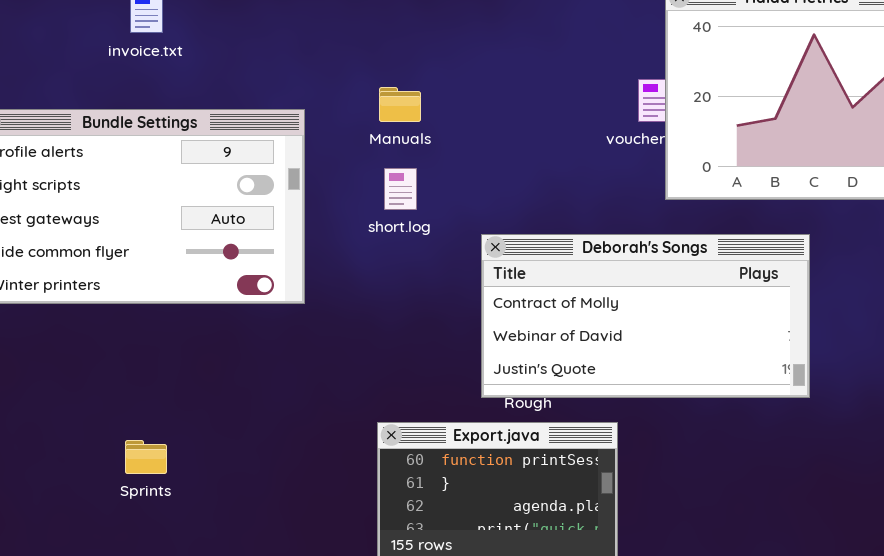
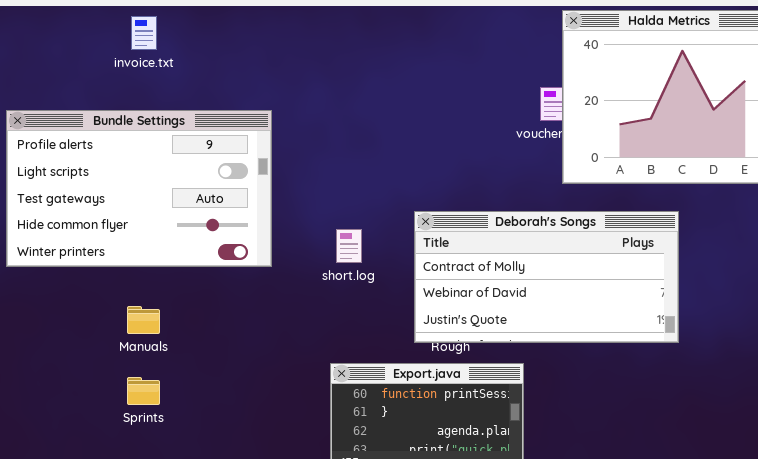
Manuals: [379,87,421,122] -> [127,306,160,334], moved
short.log: [384,168,417,210] -> [336,229,362,263], moved

